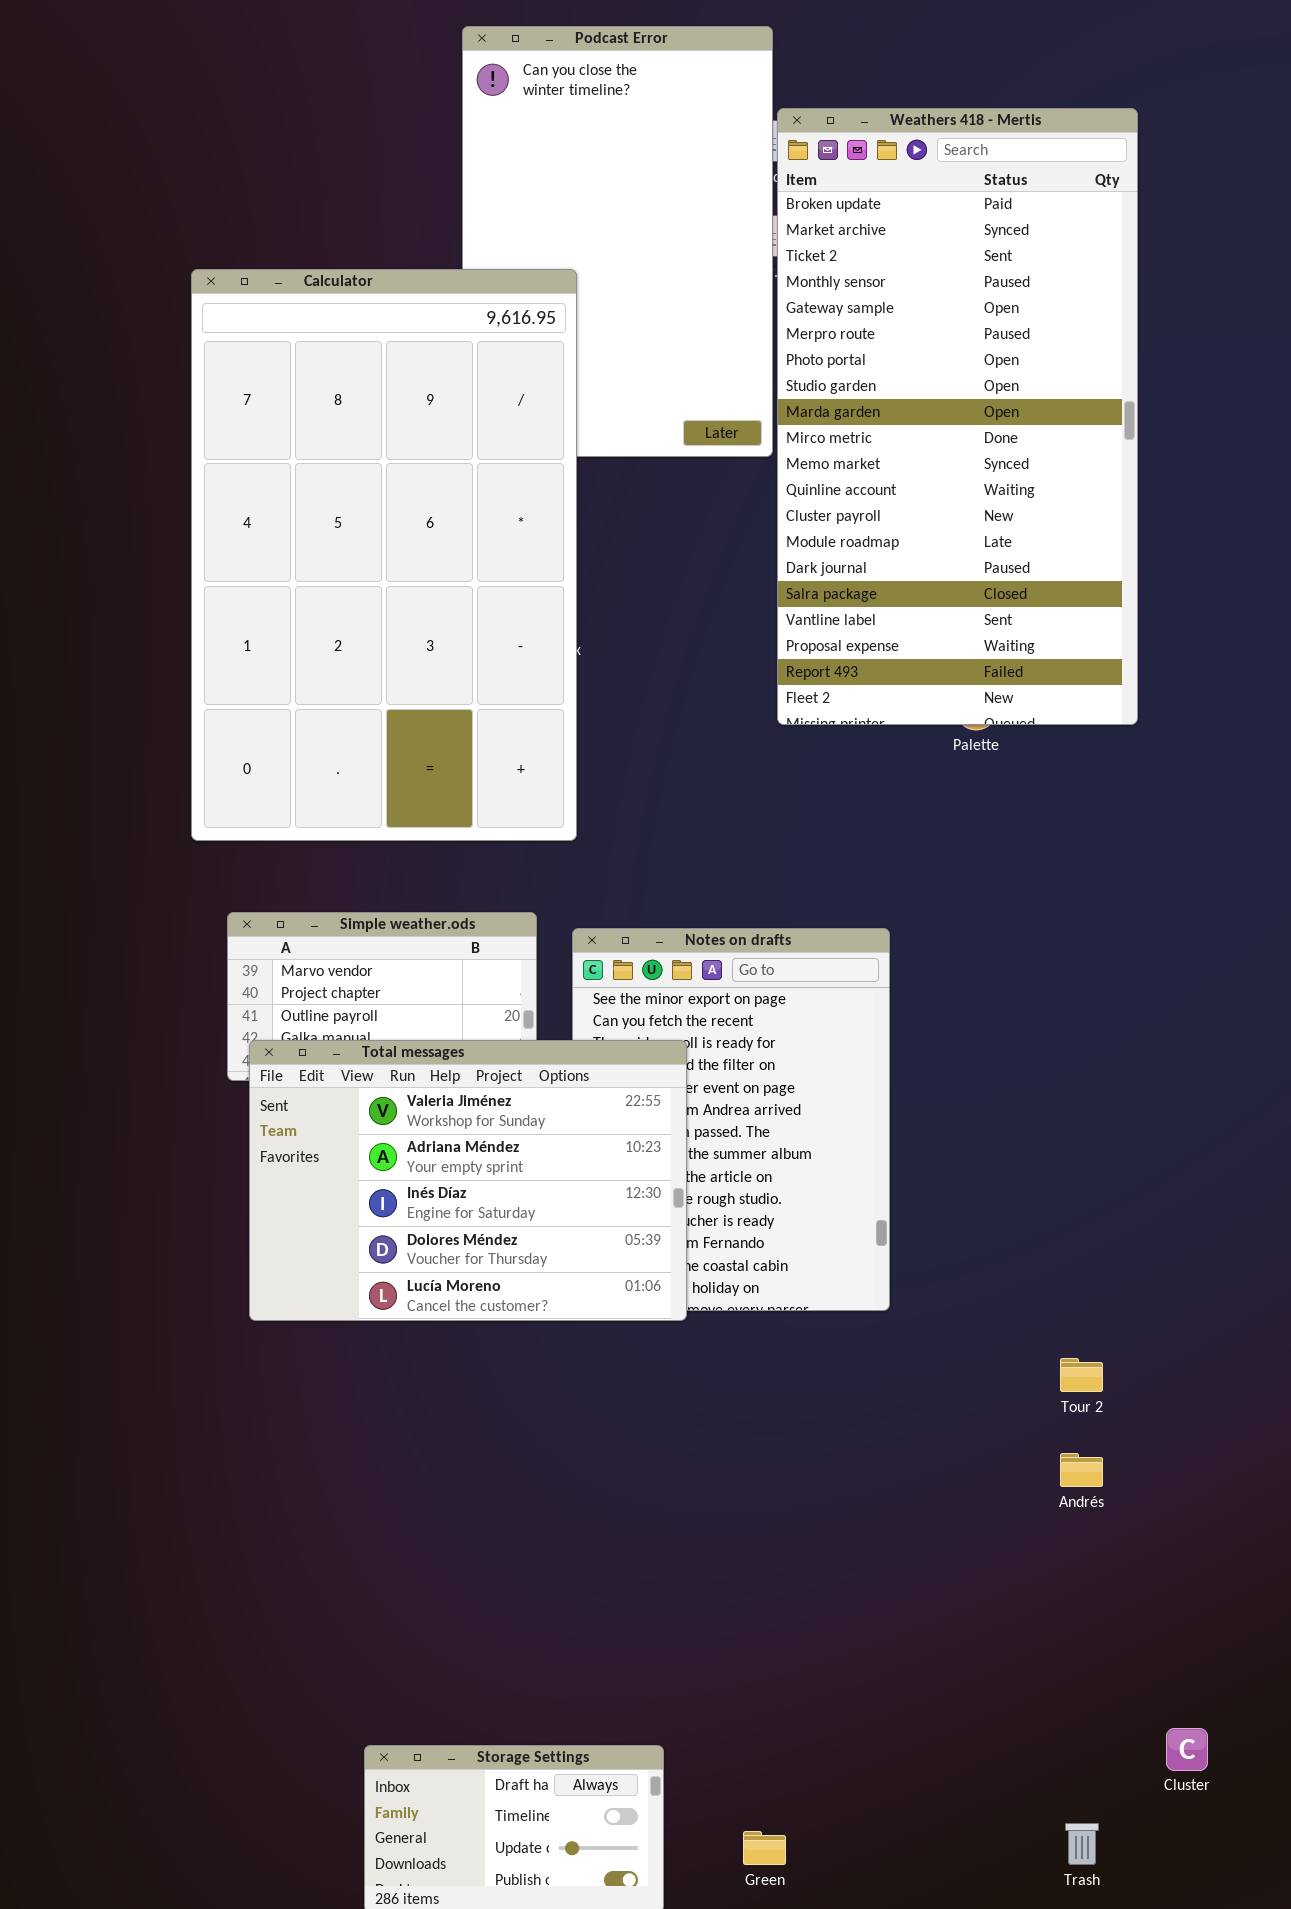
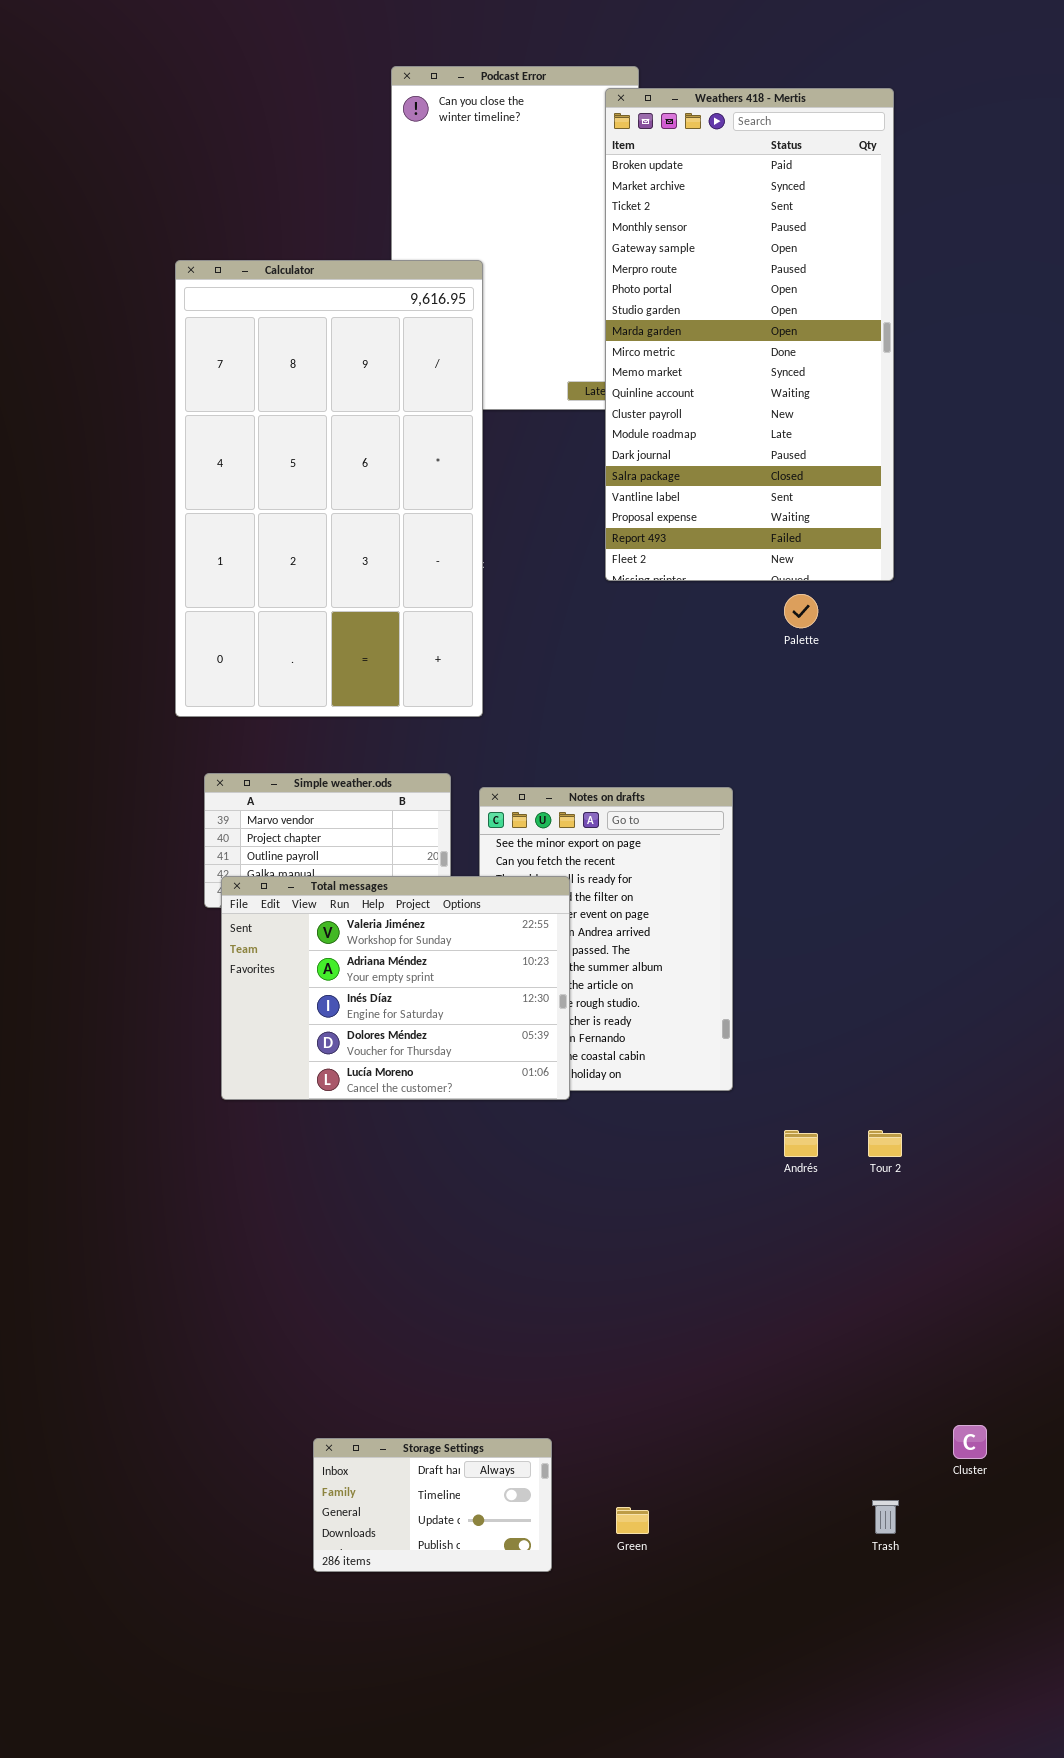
Weathers 418 - Mertis: [777,108,1138,725] -> [605,88,894,581], moved
Andrés: [1060,1453,1103,1487] -> [784,1130,818,1157], moved

